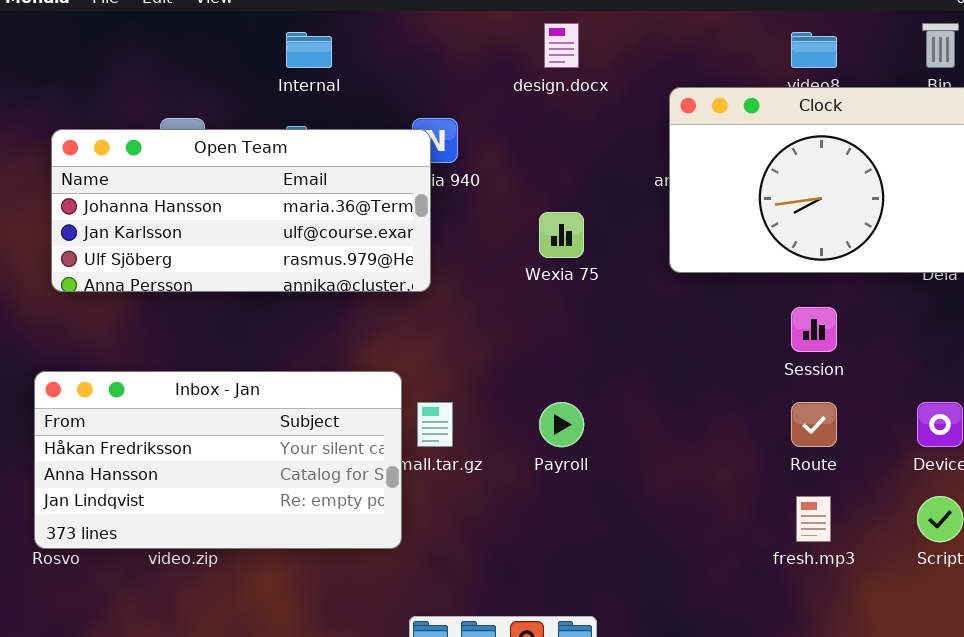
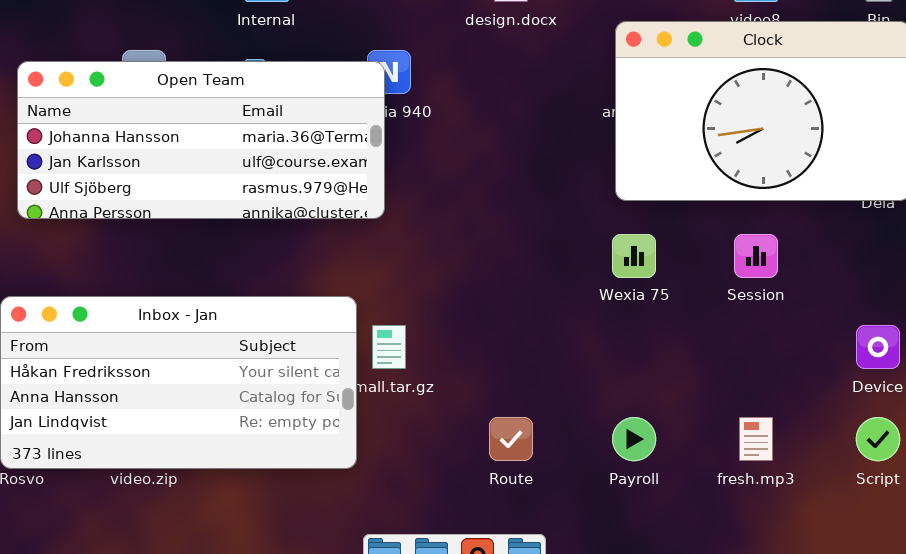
Wexia 75: [539,212,584,258] -> [612,234,656,278], moved
Payroll: [539,402,584,447] -> [612,417,656,461], moved
Route: [791,402,837,447] -> [489,417,533,461], moved

